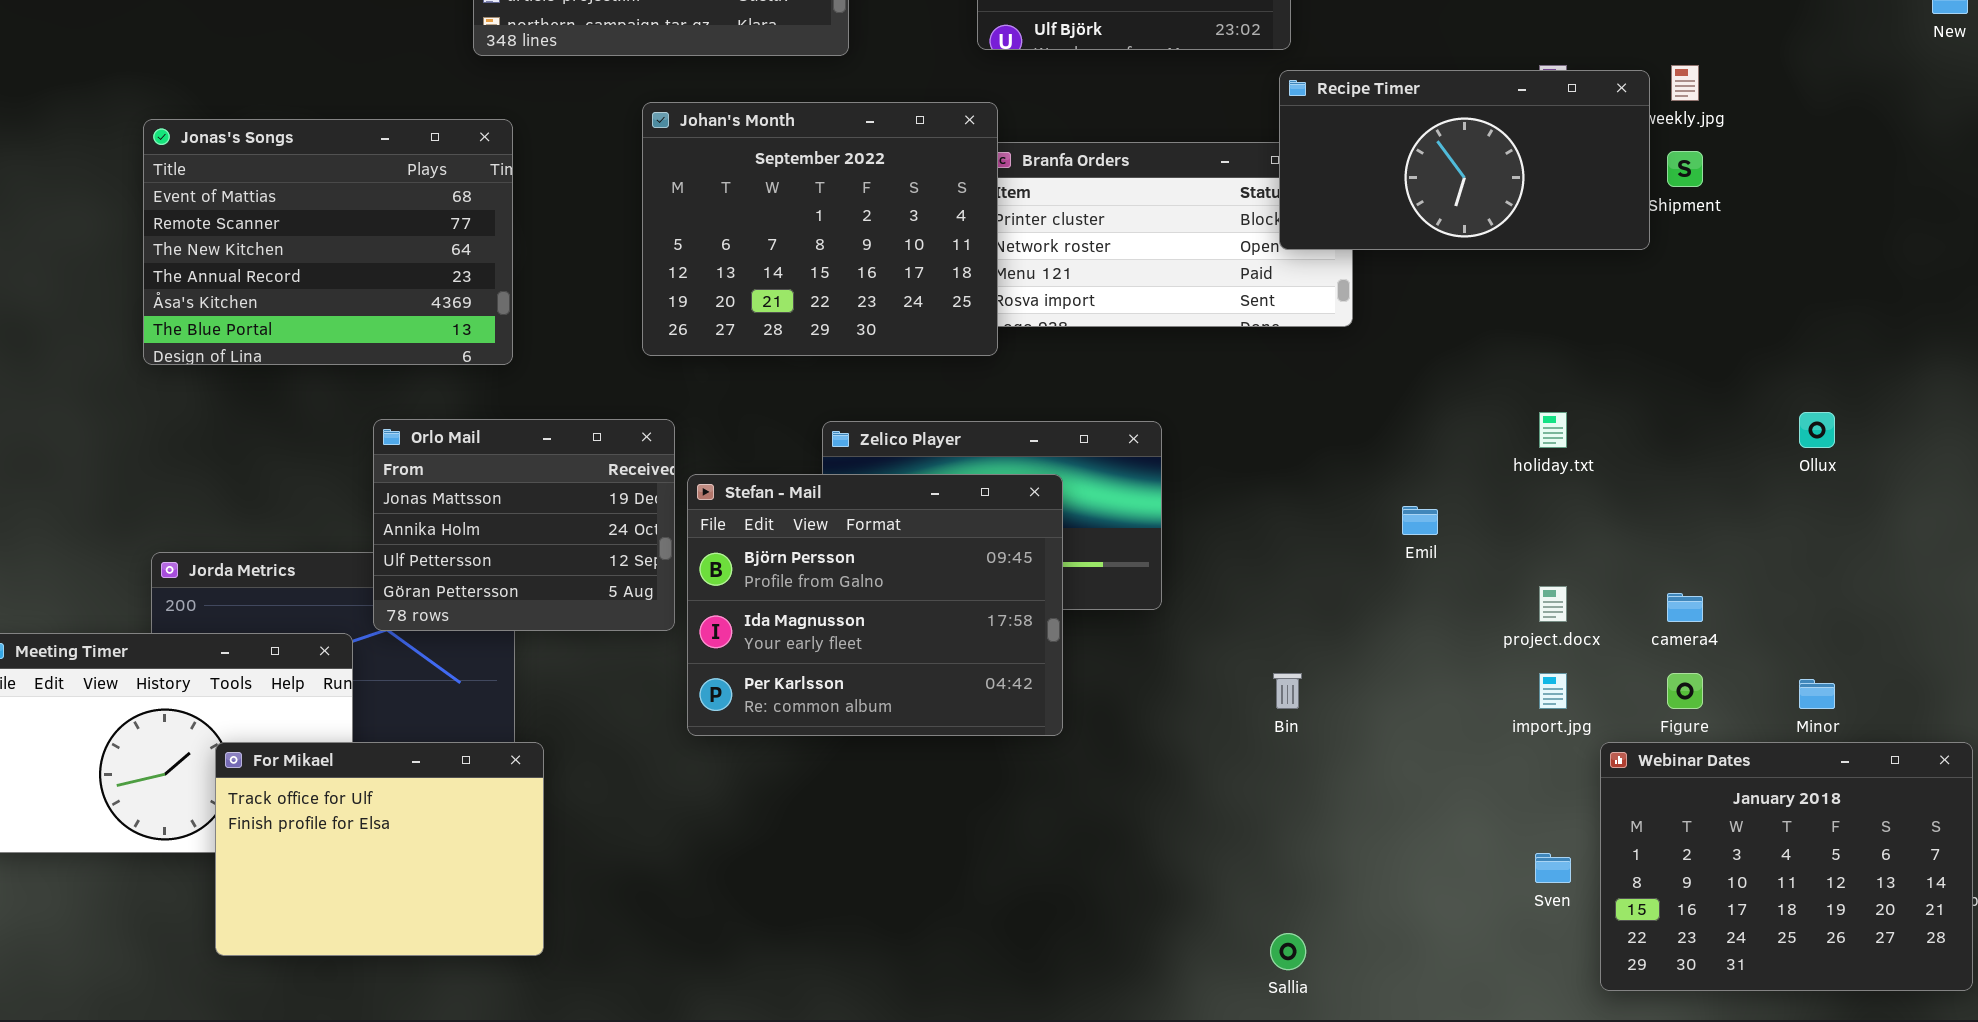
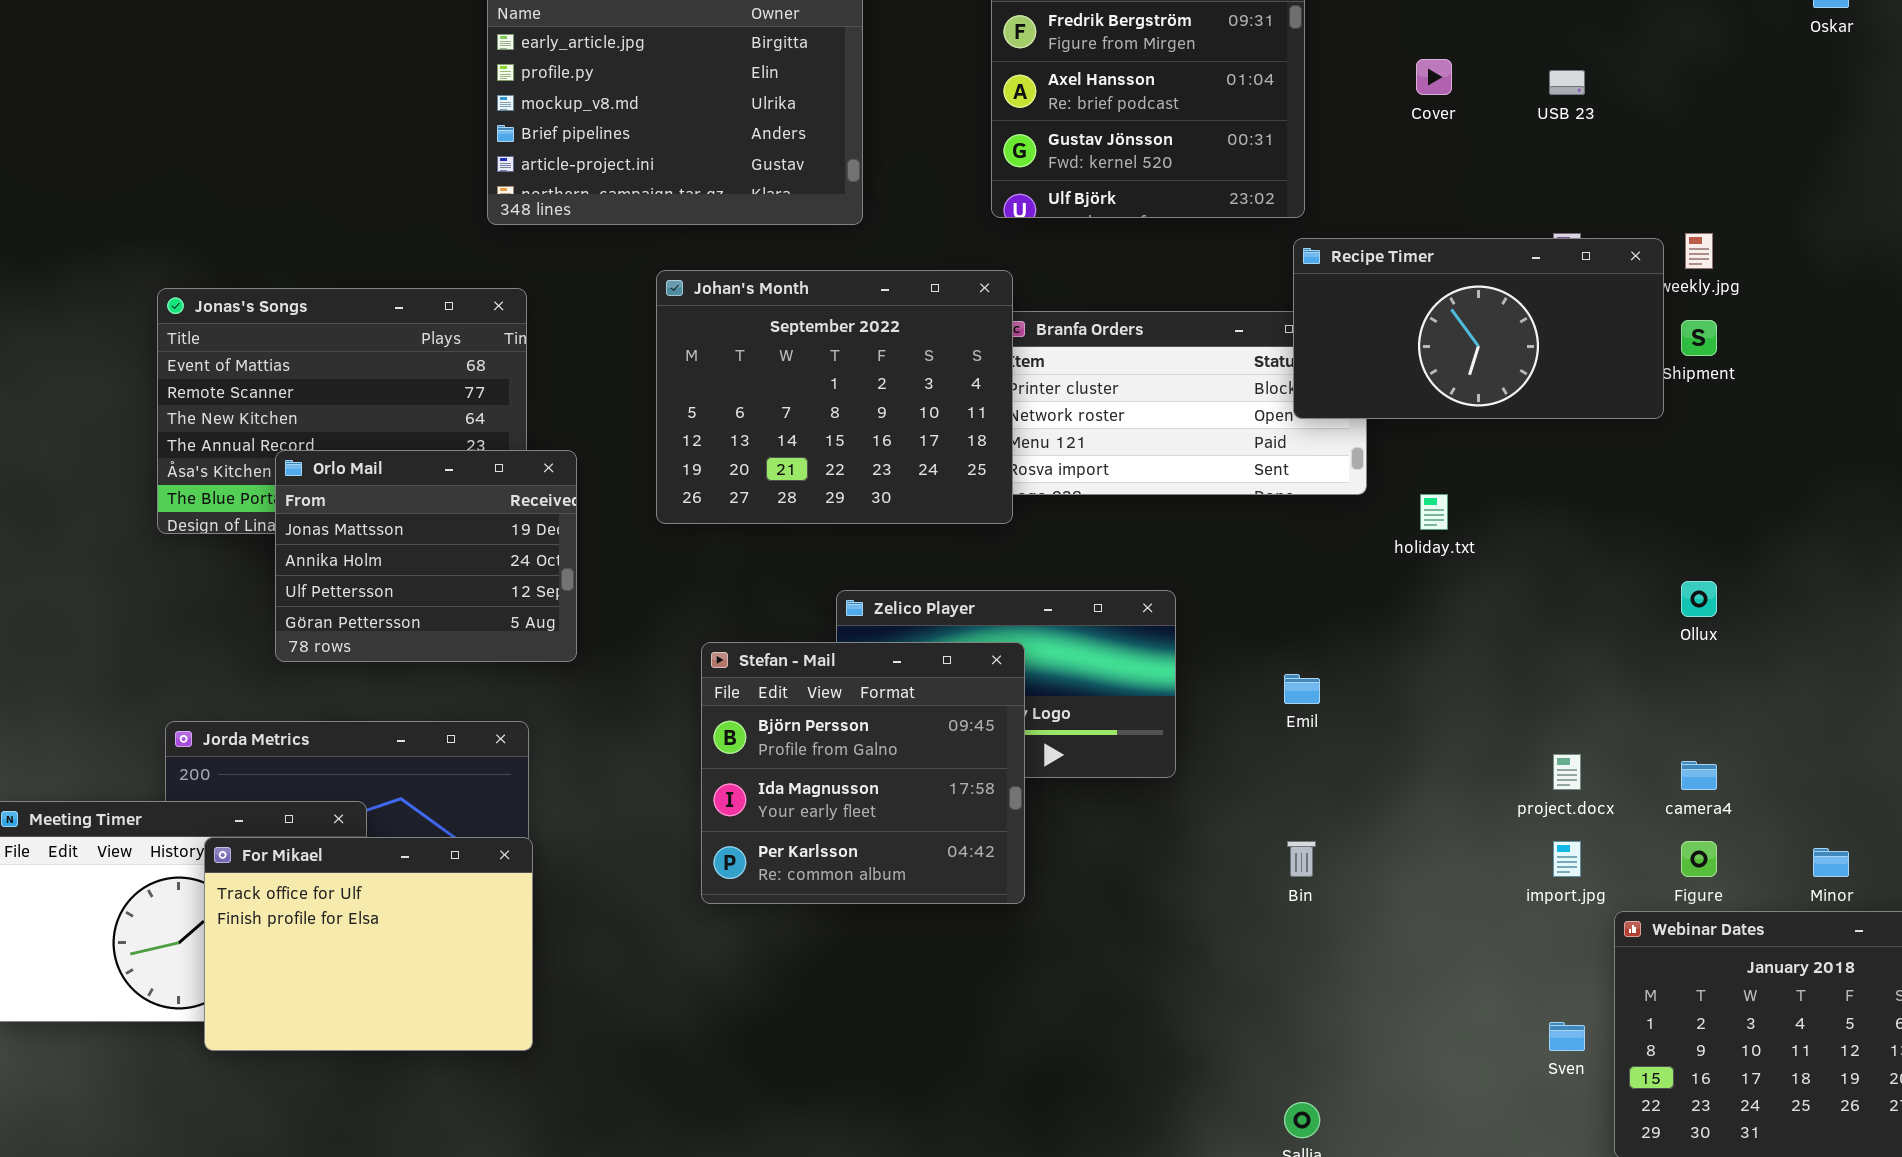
holiday.txt: [1539,412,1567,448] -> [1420,494,1448,530], moved
Ollux: [1799,412,1835,448] -> [1681,581,1717,617], moved
Orlo Mail: [373,419,675,631] -> [275,450,577,662], moved
Stefan - Mail: [687,474,1063,736] -> [701,642,1025,904], resized
Emil: [1402,506,1438,535] -> [1284,674,1320,704], moved
For Mikael: [215,742,544,956] -> [204,837,533,1051], moved

